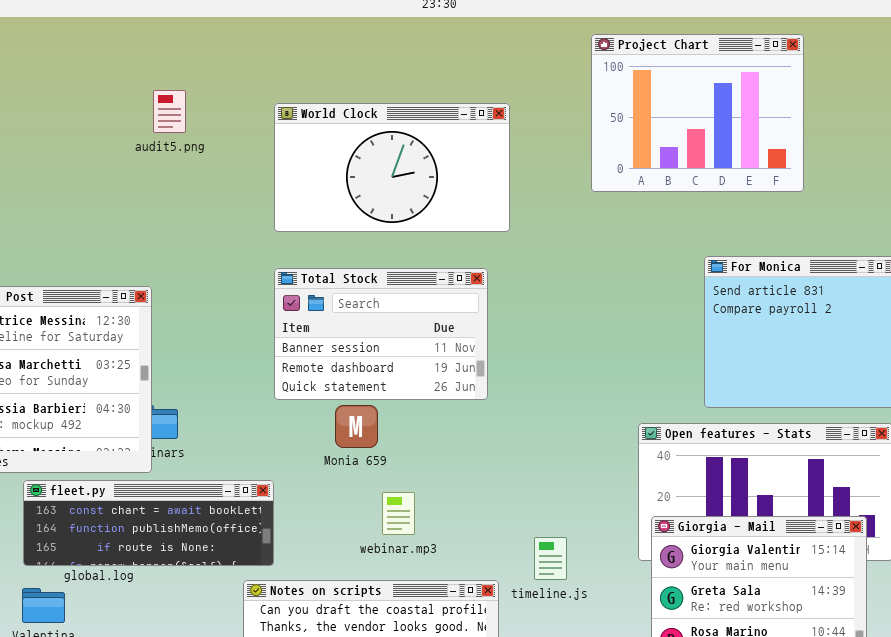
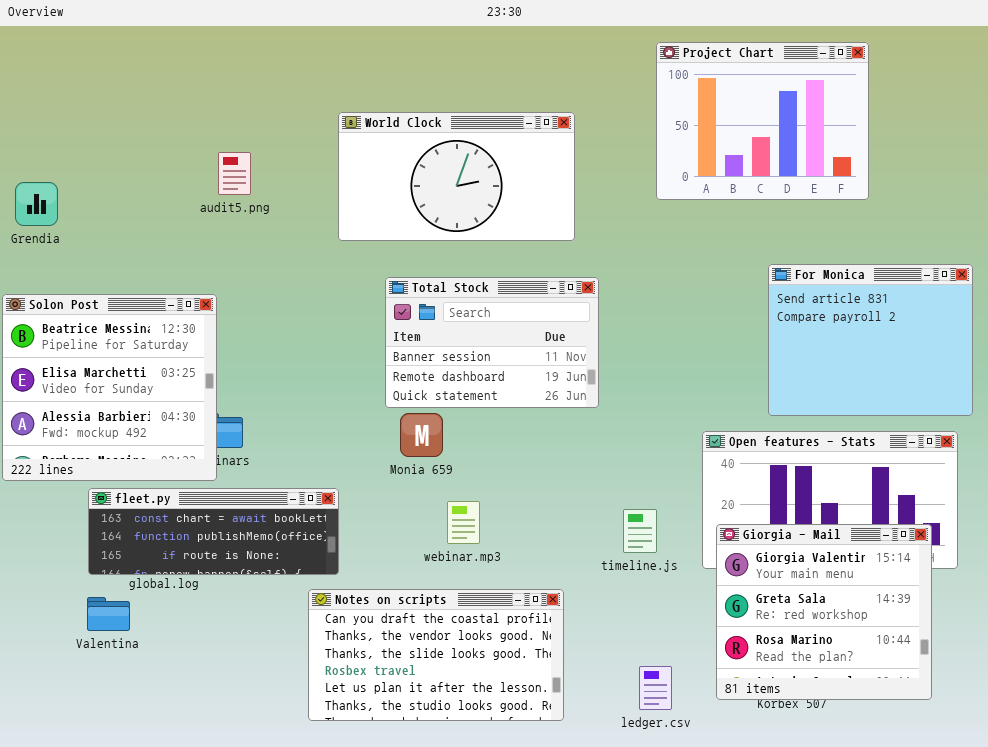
audit5.png: [153,90,186,133] -> [218,152,251,195], moved
Total Stock: [274,268,488,400] -> [385,277,599,408], moved
timeline.js: [534,537,567,580] -> [623,509,657,553], moved

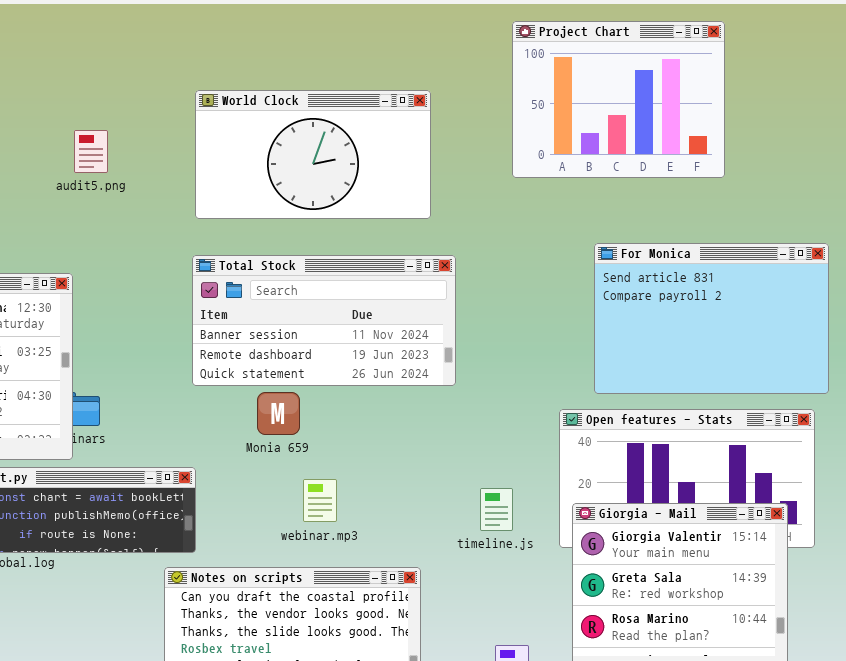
For Monica: [768,264,973,416] -> [594,243,829,394], resized
Total Stock: [385,277,599,408] -> [192,255,456,386], resized

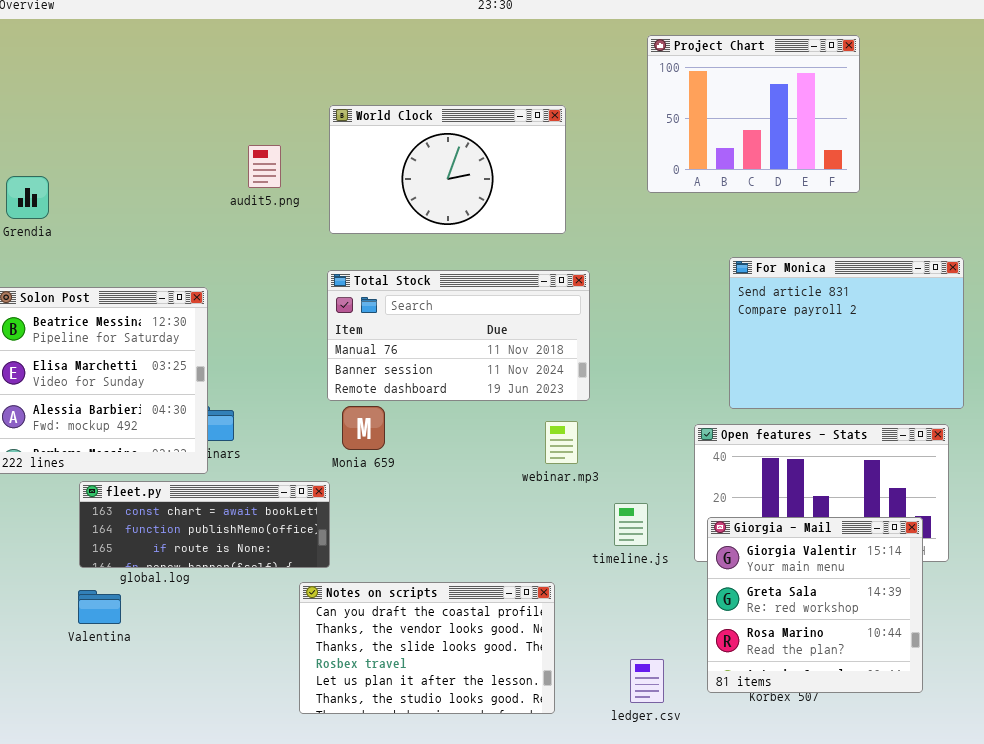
audit5.png: [74,130,108,173] -> [248,145,281,188], moved
Total Stock: [192,255,456,386] -> [327,270,590,401], scrolled up 1 row
Monia 659: [257,392,300,435] -> [342,406,385,450], moved
webinar.mp3: [303,479,337,522] -> [545,421,578,464], moved

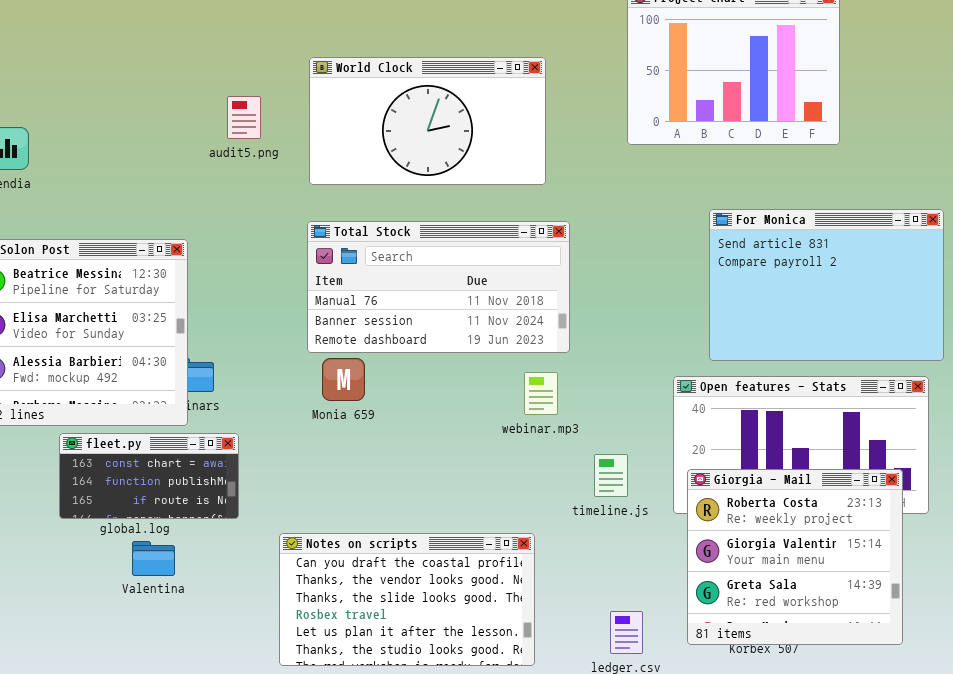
fleet.py: [79,481,330,568] -> [59,433,239,519], resized
Giorgia - Mail: [707,517,923,693] -> [687,469,903,645], scrolled up 1 row
Valentina: [78,590,121,624] -> [132,541,175,576], moved

